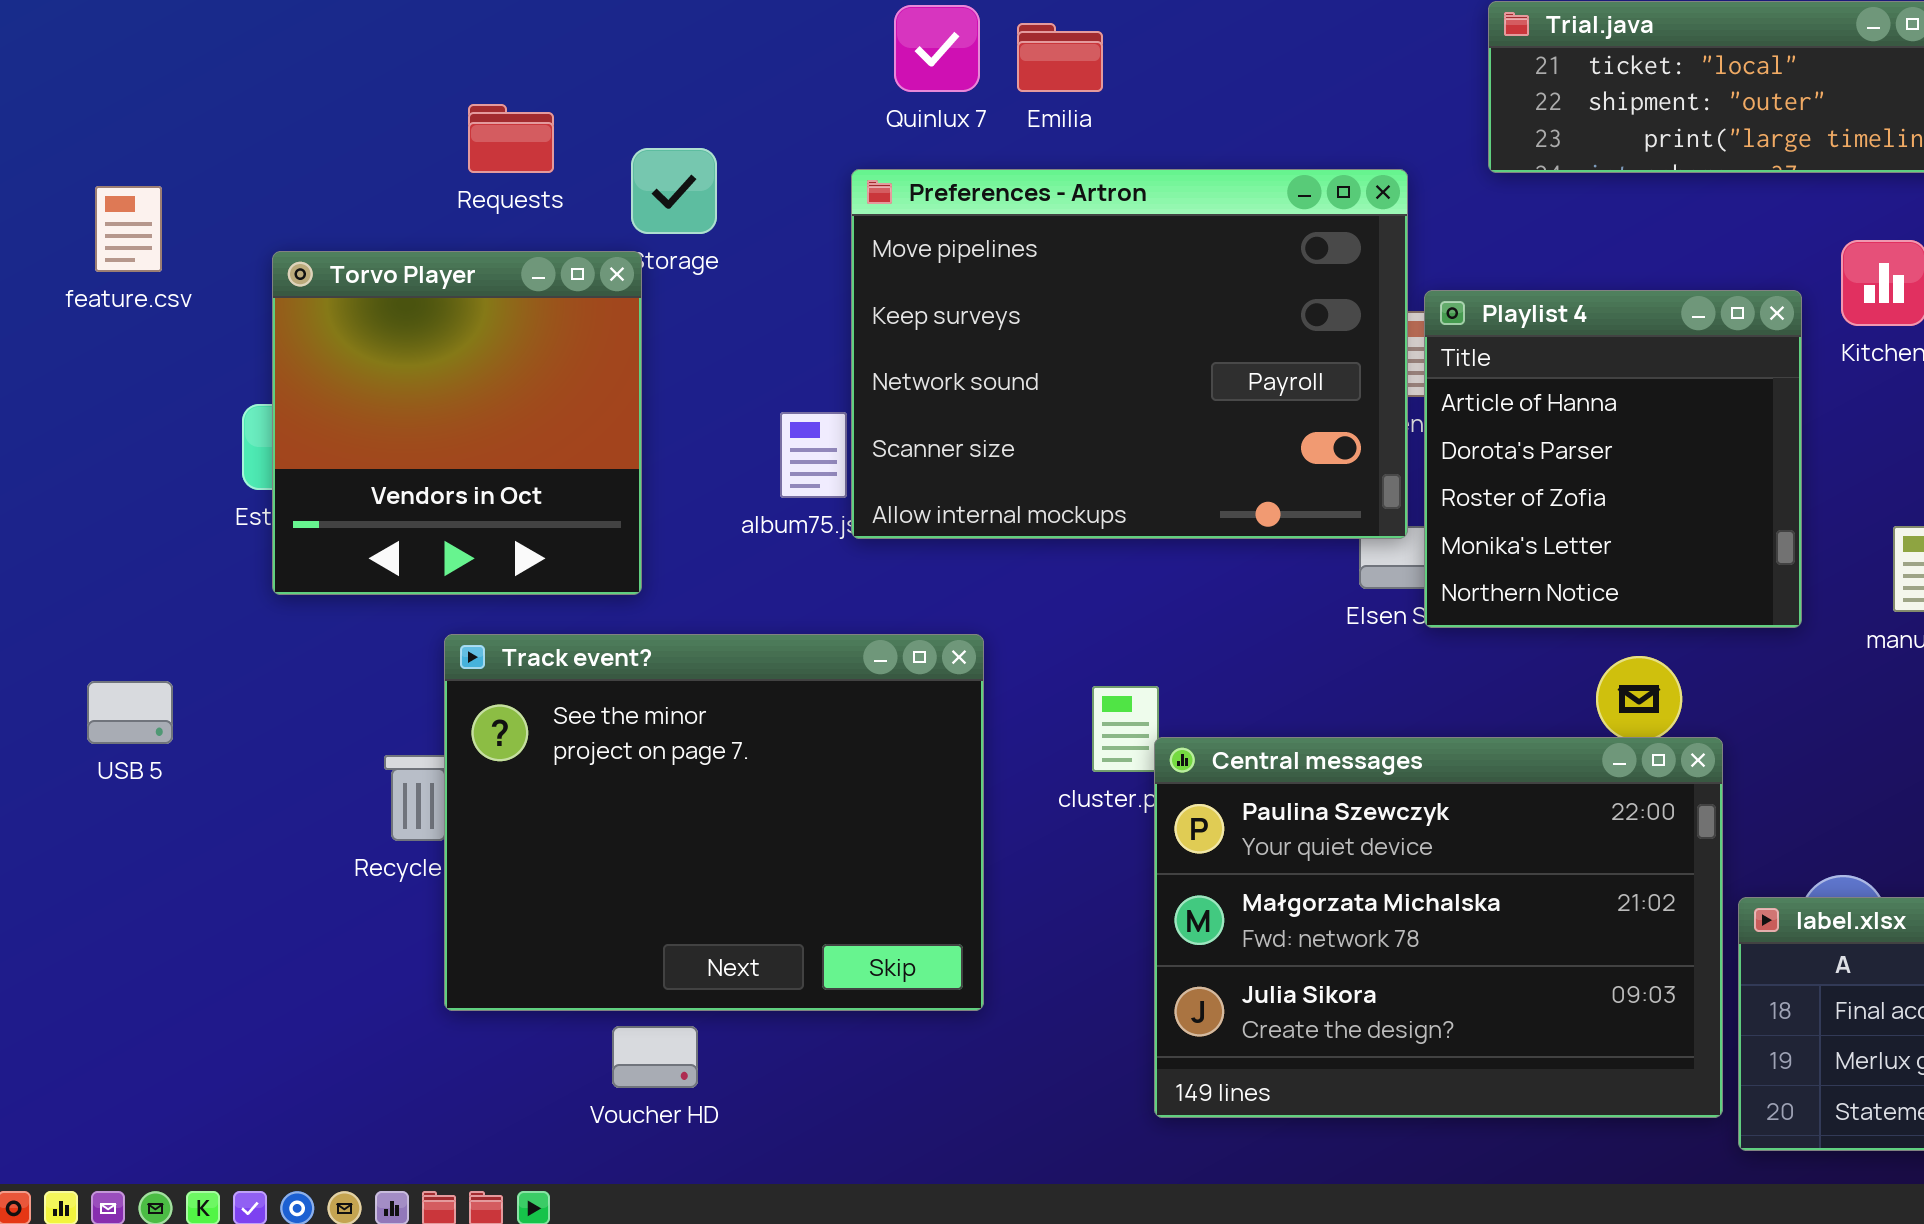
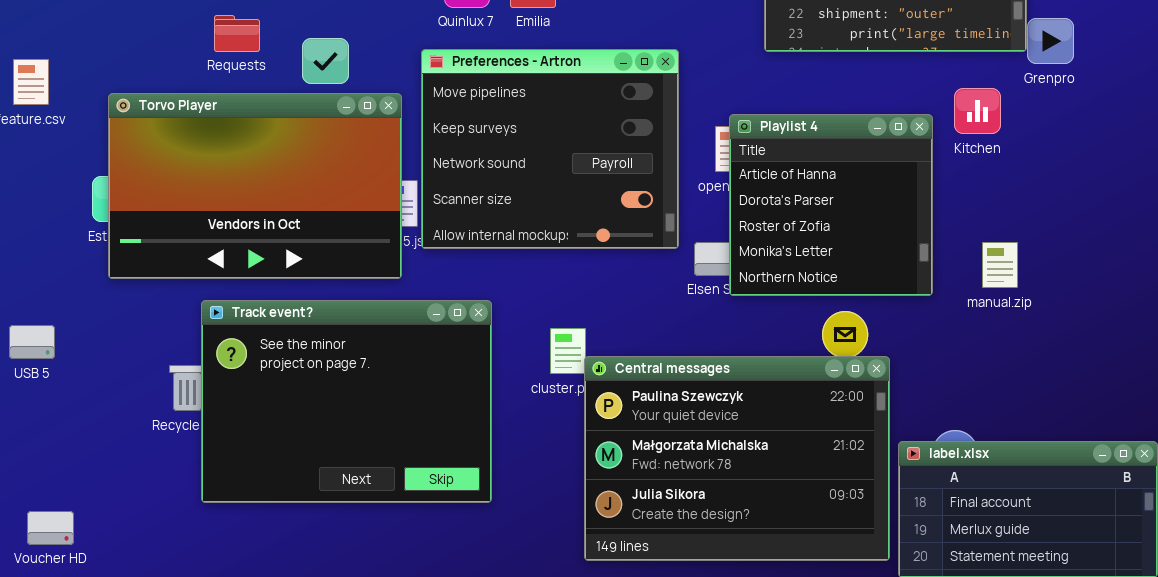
Preferences - Artron: [851,169,1408,539] -> [421,49,679,249], resized
Torvo Player: [272,251,642,595] -> [108,93,402,279], resized
Voucher HD: [612,1026,698,1088] -> [27,511,74,545], moved

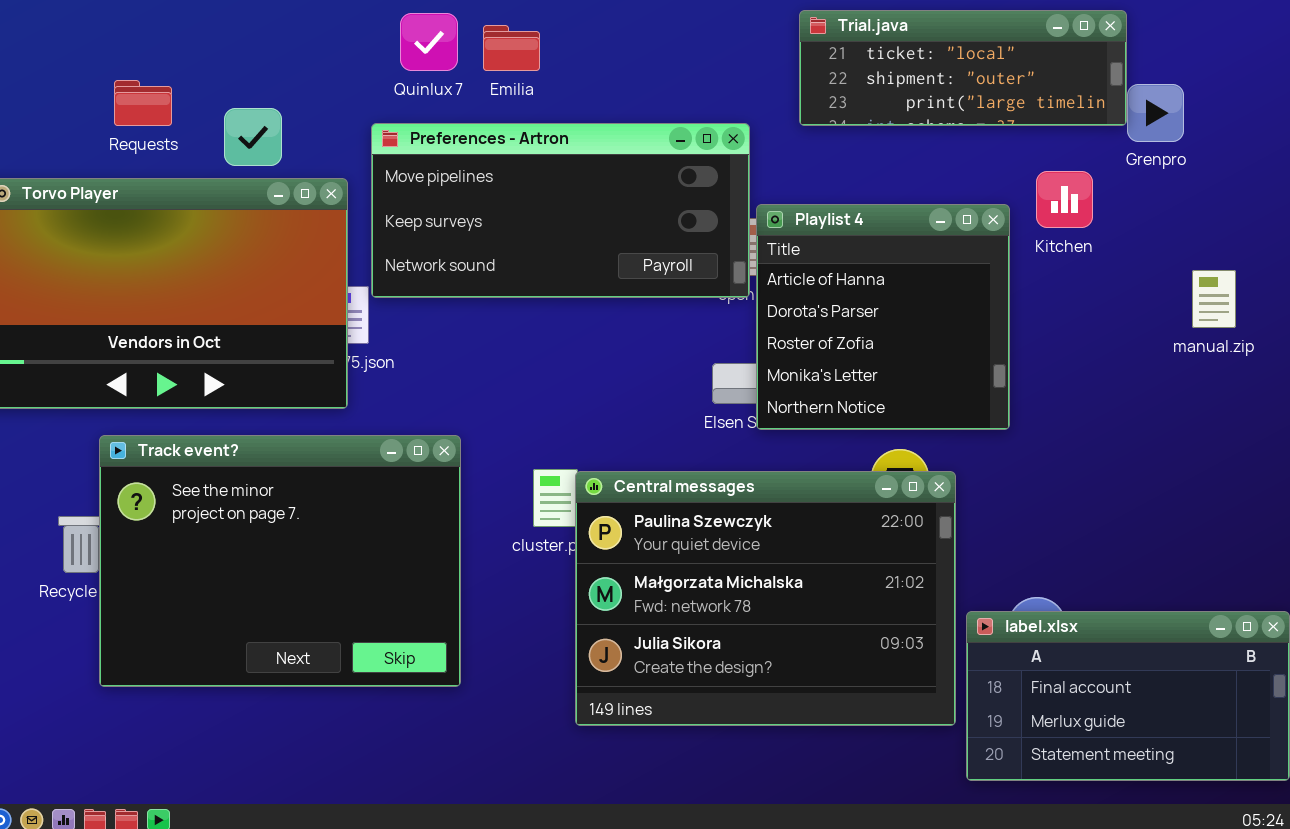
Preferences - Artron: [421,49,679,249] -> [371,123,750,298], resized
manual.zip: [982,242,1018,288] -> [1192,270,1236,328], moved
Central messages: [584,356,890,561] -> [575,471,956,726], moved

